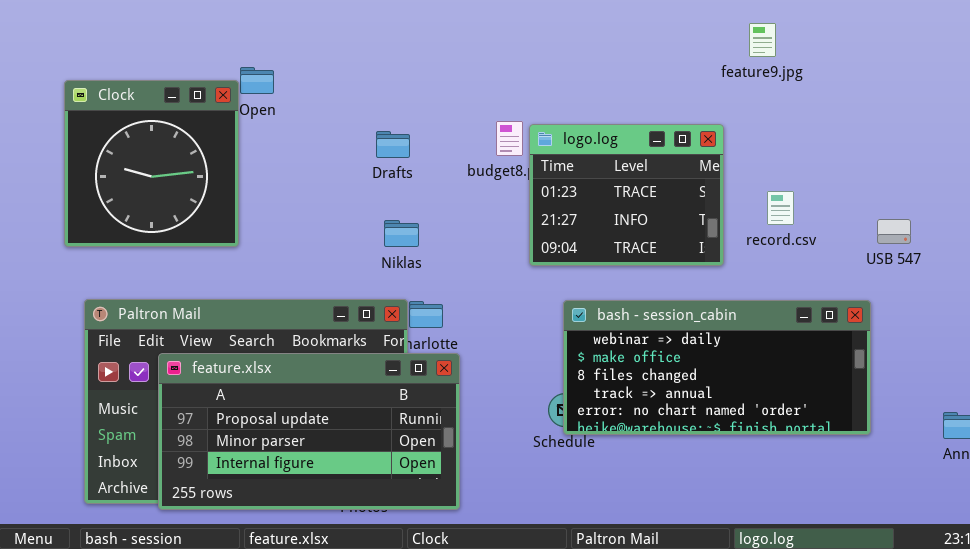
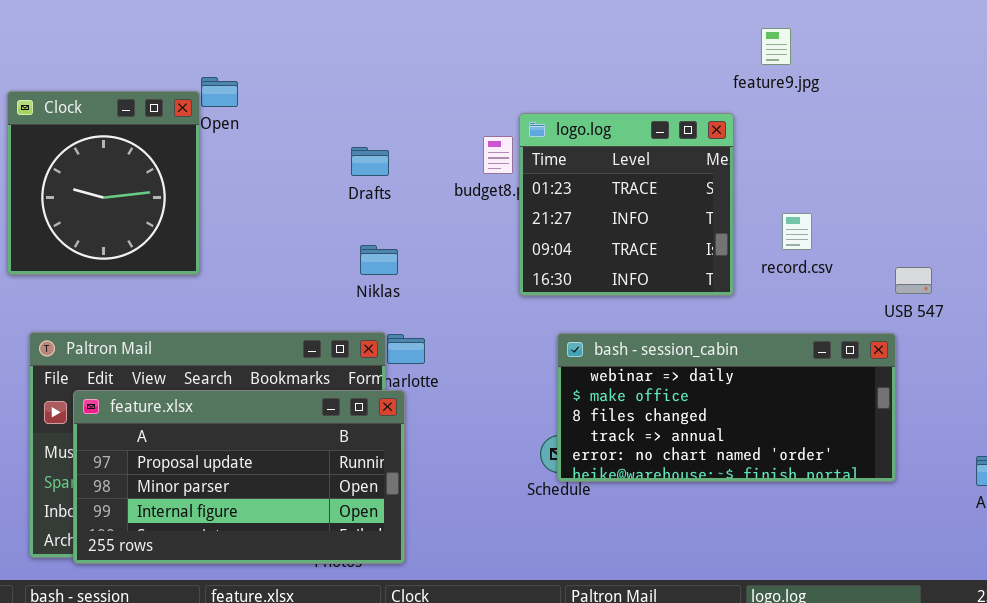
logo.log: [529,124,724,266] -> [519,113,734,296], resized
USB 547: [877,219,911,244] -> [895,267,932,294], moved
feature.xlsx: [158,353,460,510] -> [73,390,405,564], moved

